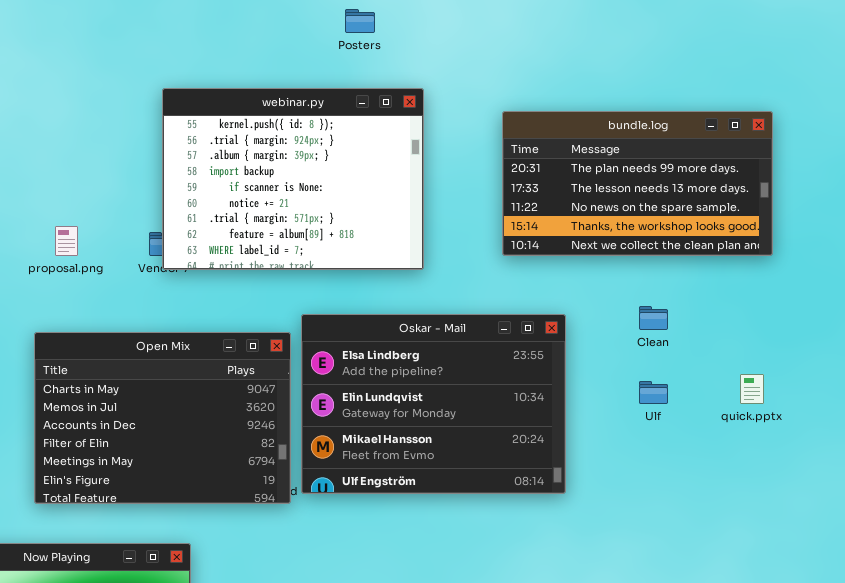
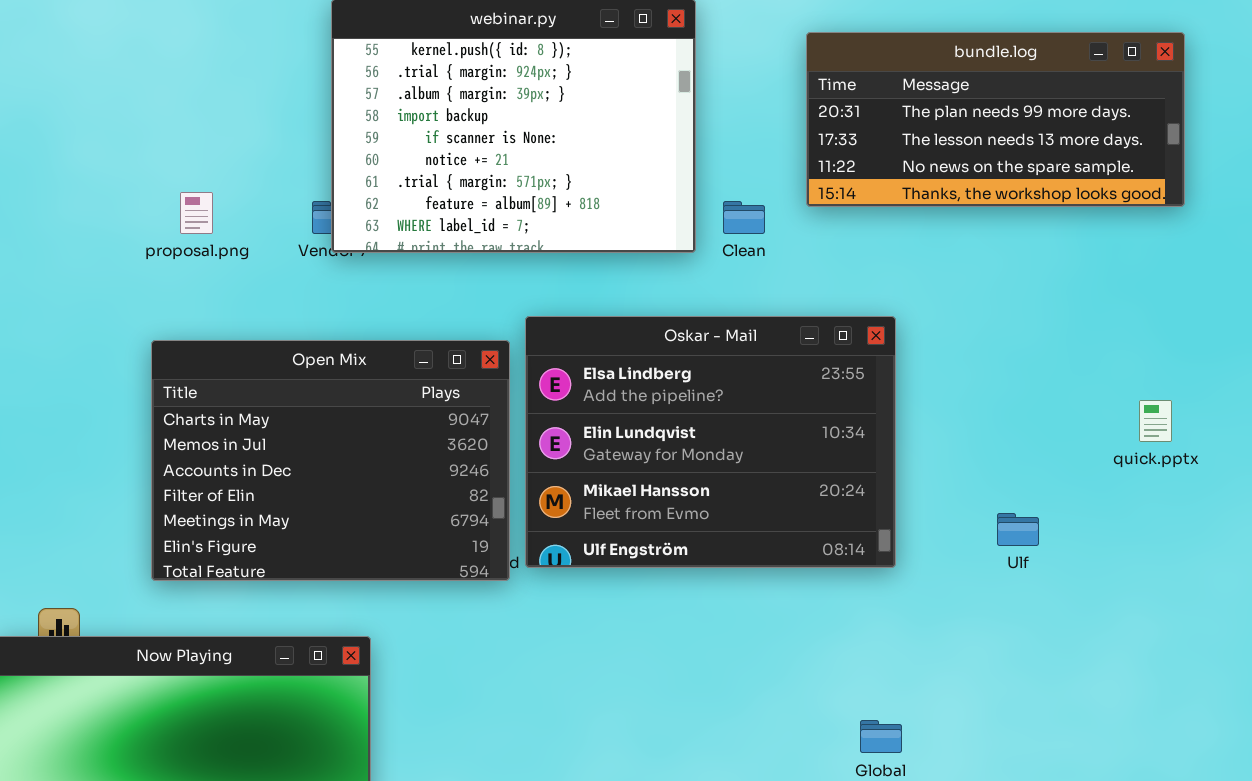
bundle.log: [502,111,773,256] -> [806,32,1185,207], resized
Clean: [639,306,668,330] -> [723,201,765,234], moved
Ulf: [639,381,668,404] -> [997,513,1039,546], moved

